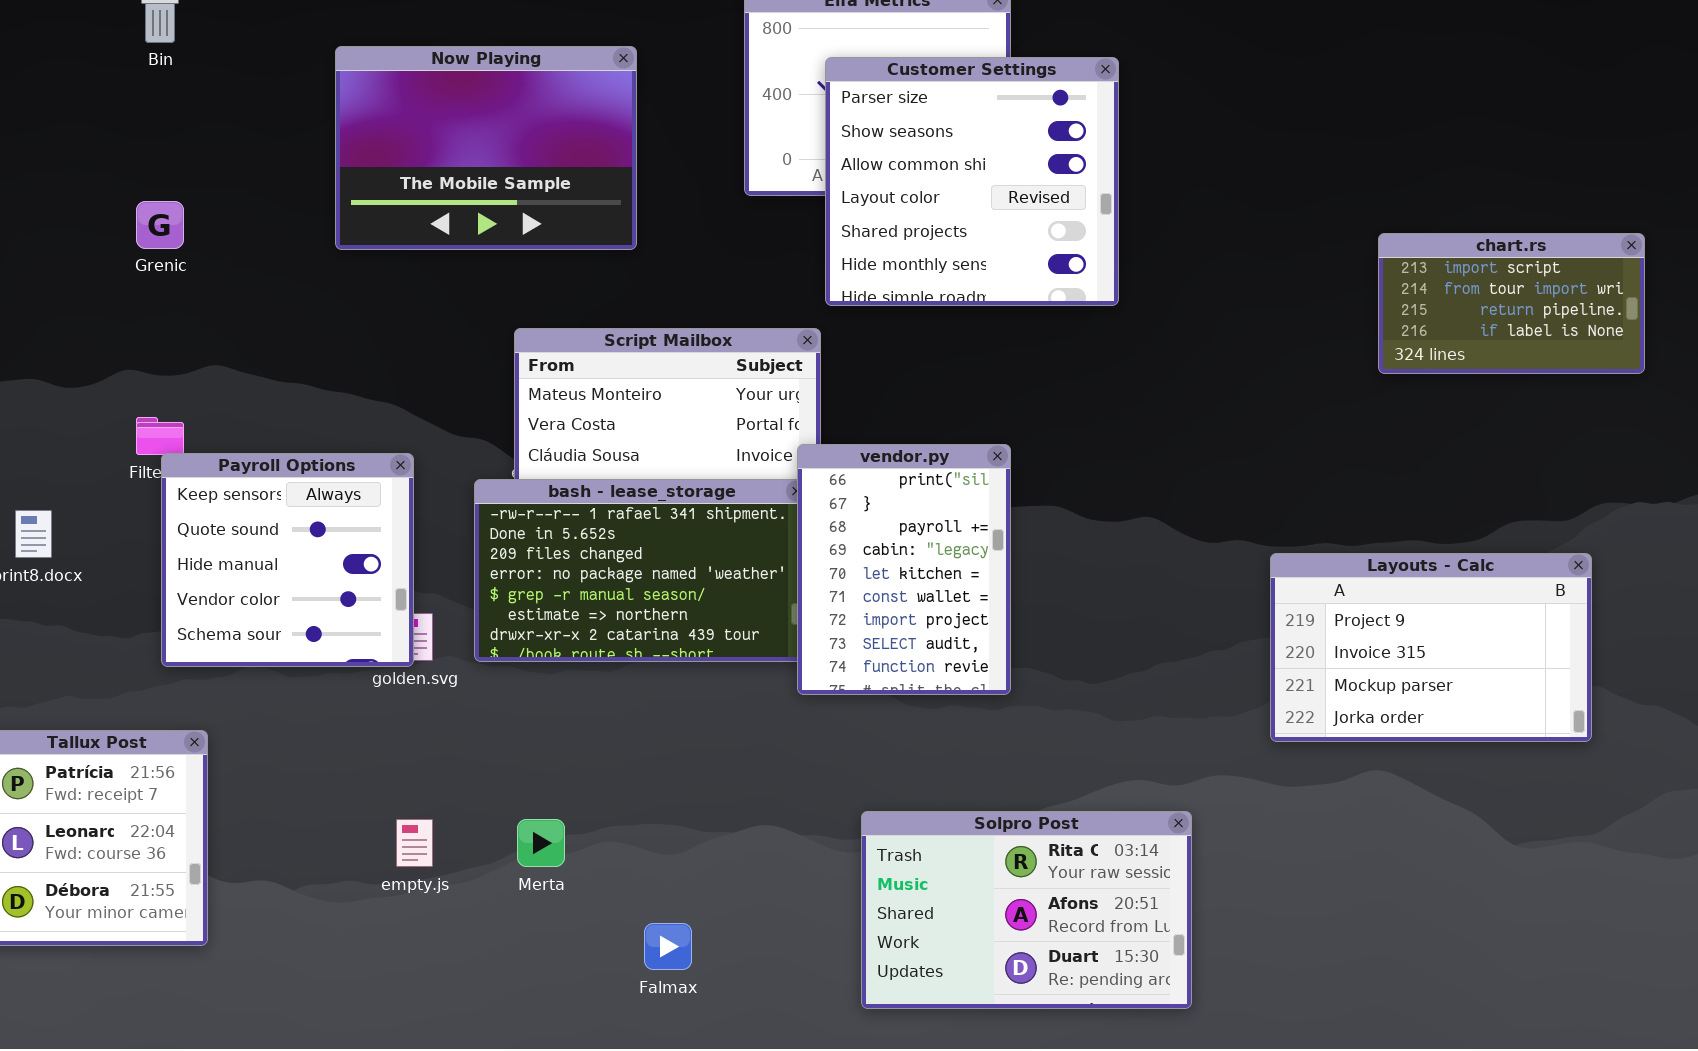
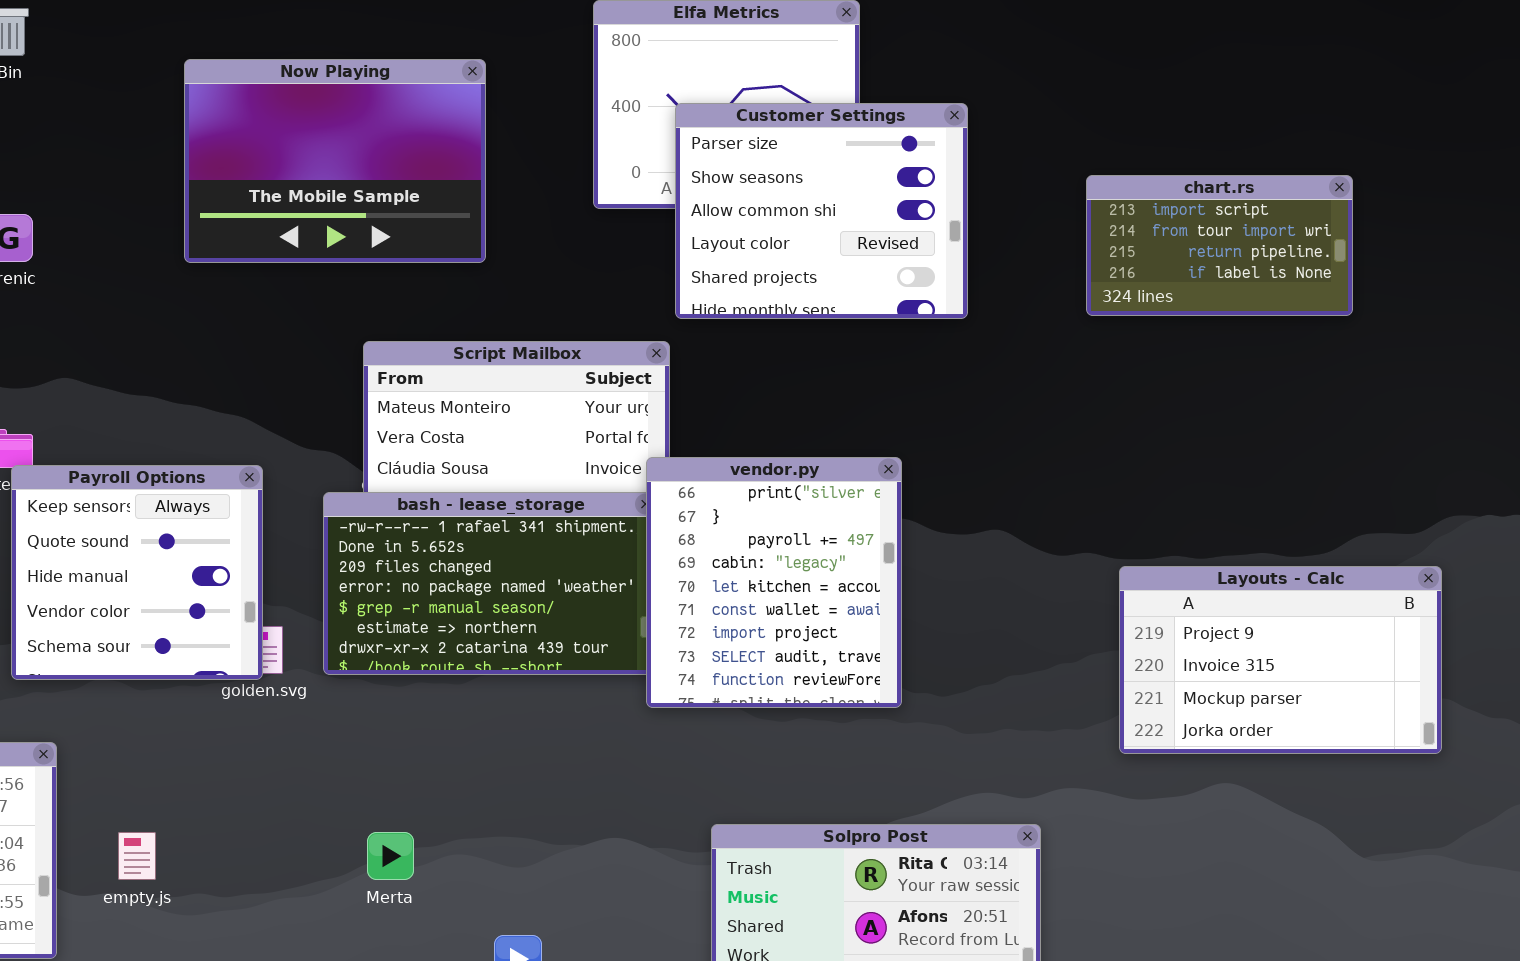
Customer Settings: [825,57,1119,306] -> [675,103,968,319], resized
chart.rs: [1378,233,1645,374] -> [1086,175,1353,316], moved
vendor.py: [797,444,1011,695] -> [646,457,902,708], resized
empty.js: [396,819,433,867] -> [118,832,156,880], moved

